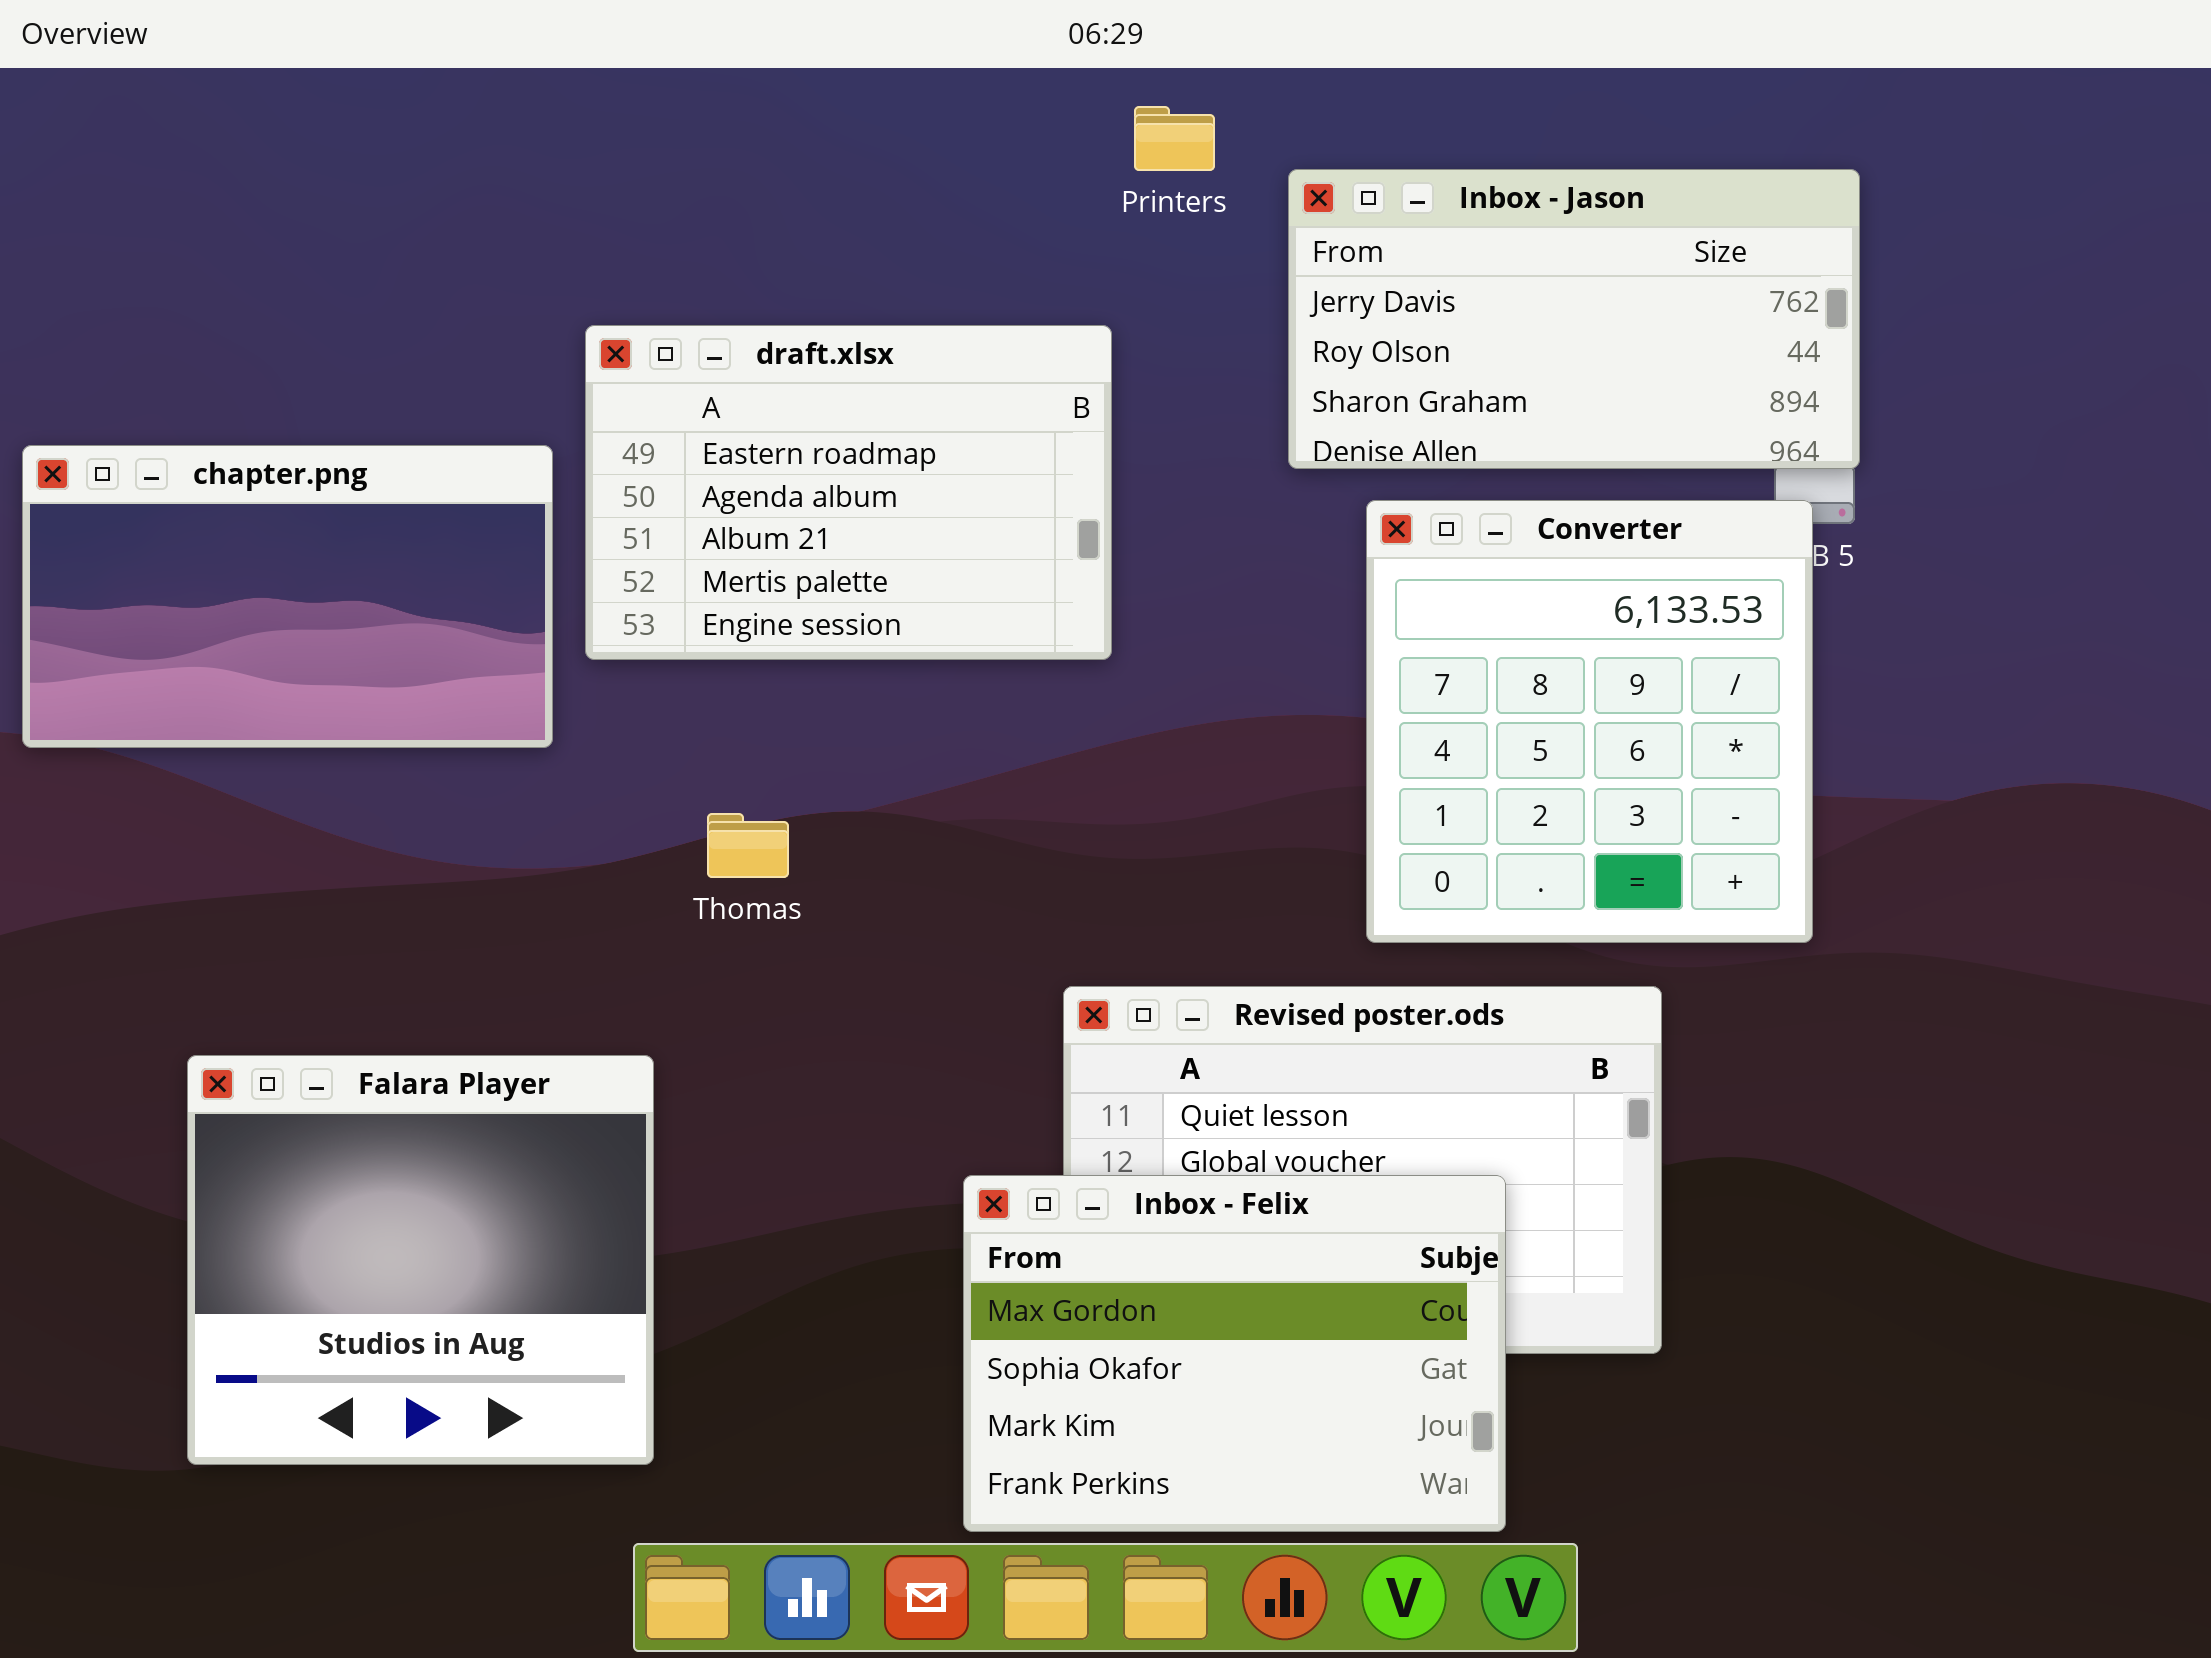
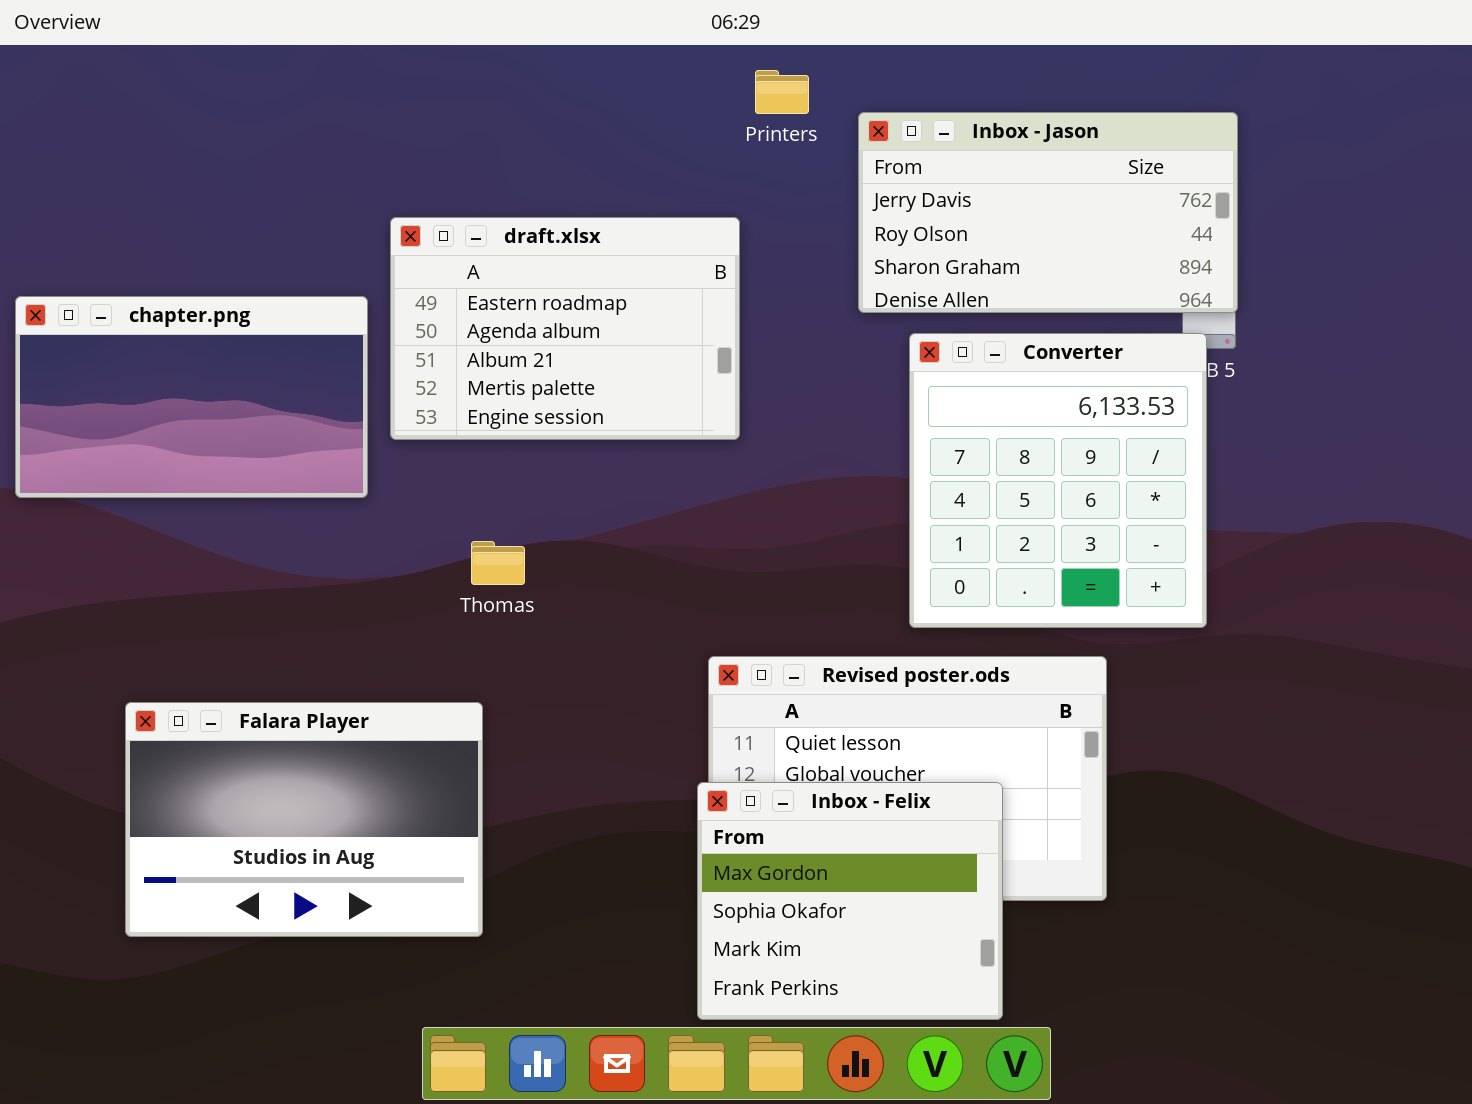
Falara Player: [187,1055,654,1465] -> [125,702,483,937], resized
Inbox - Felix: [963,1175,1506,1532] -> [697,782,1003,1020], resized

